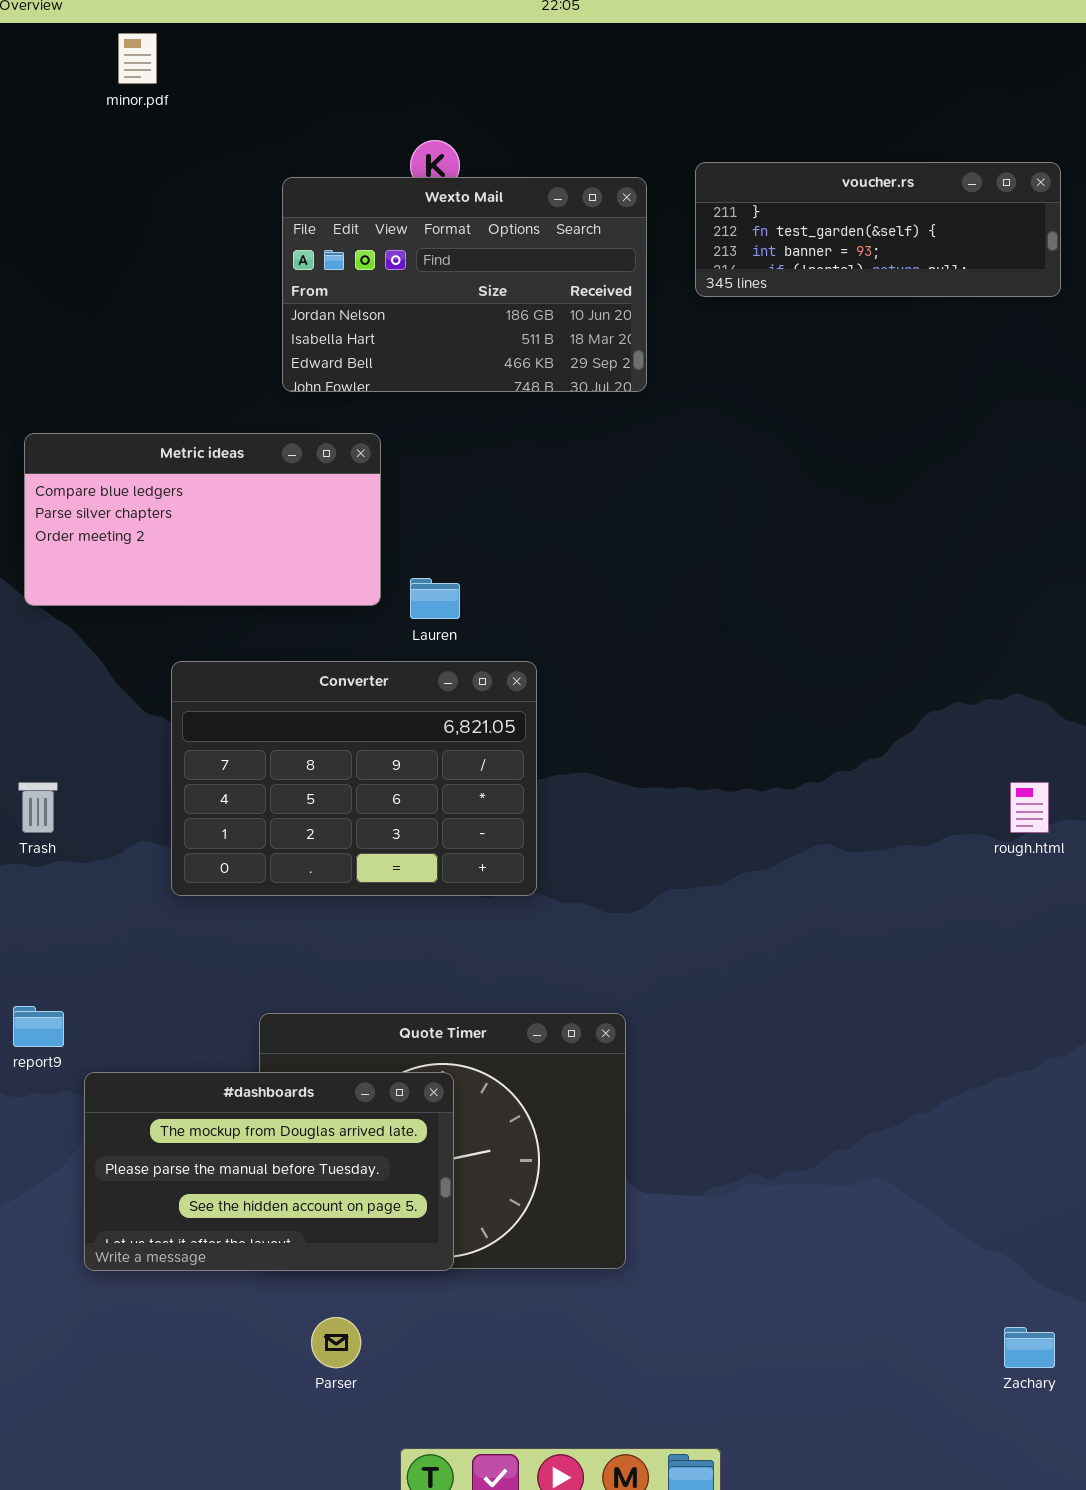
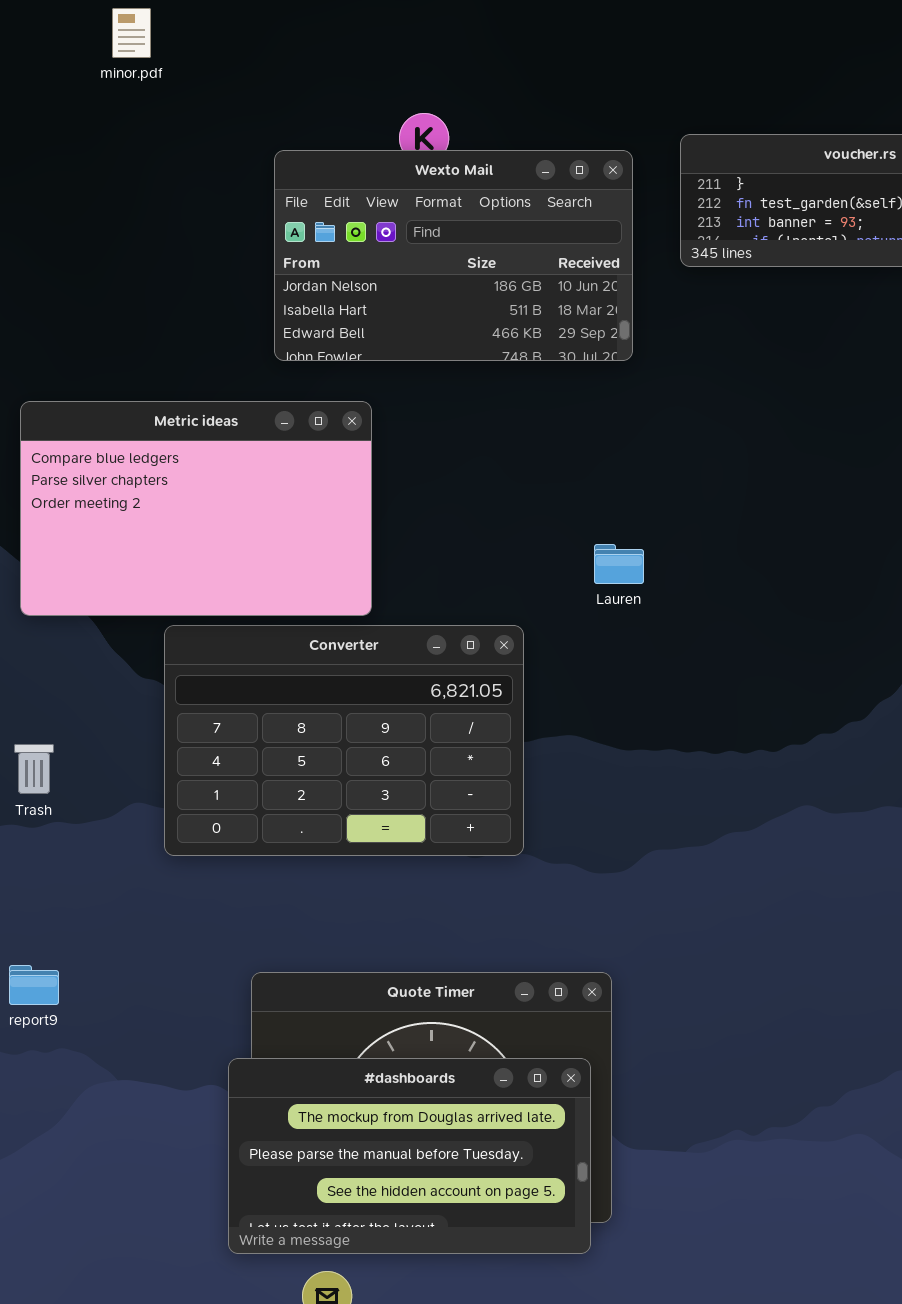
Metric ideas: [24,433,381,606] -> [20,401,372,616], resized
Lauren: [410,578,460,619] -> [594,544,644,584], moved
#dashboards: [84,1072,454,1271] -> [228,1058,591,1254], moved

